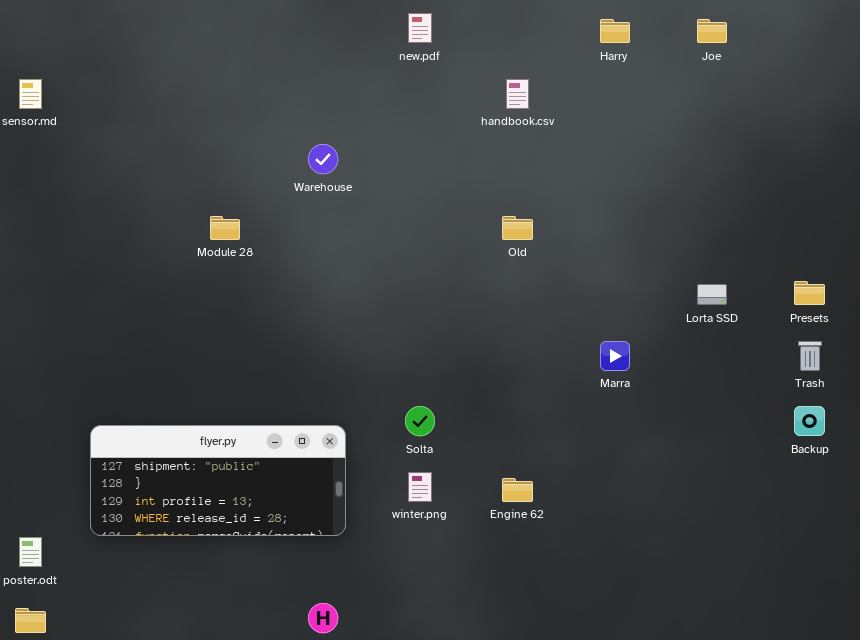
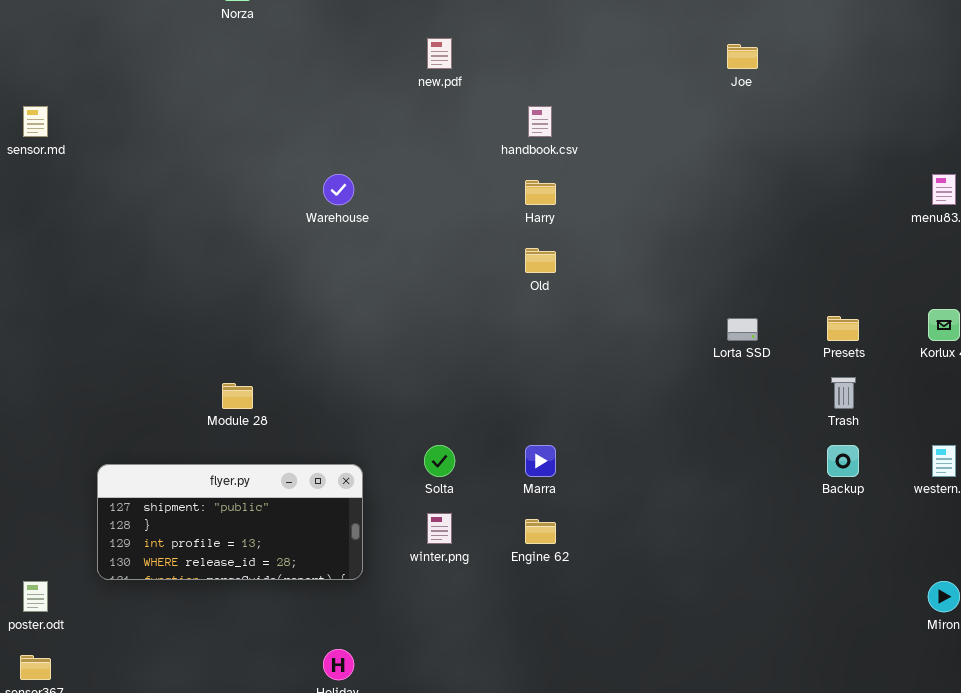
Harry: [600,19,630,43] -> [525,180,556,205], moved
Module 28: [210,216,240,240] -> [222,383,253,409], moved
Marra: [600,341,630,371] -> [525,445,556,477], moved

